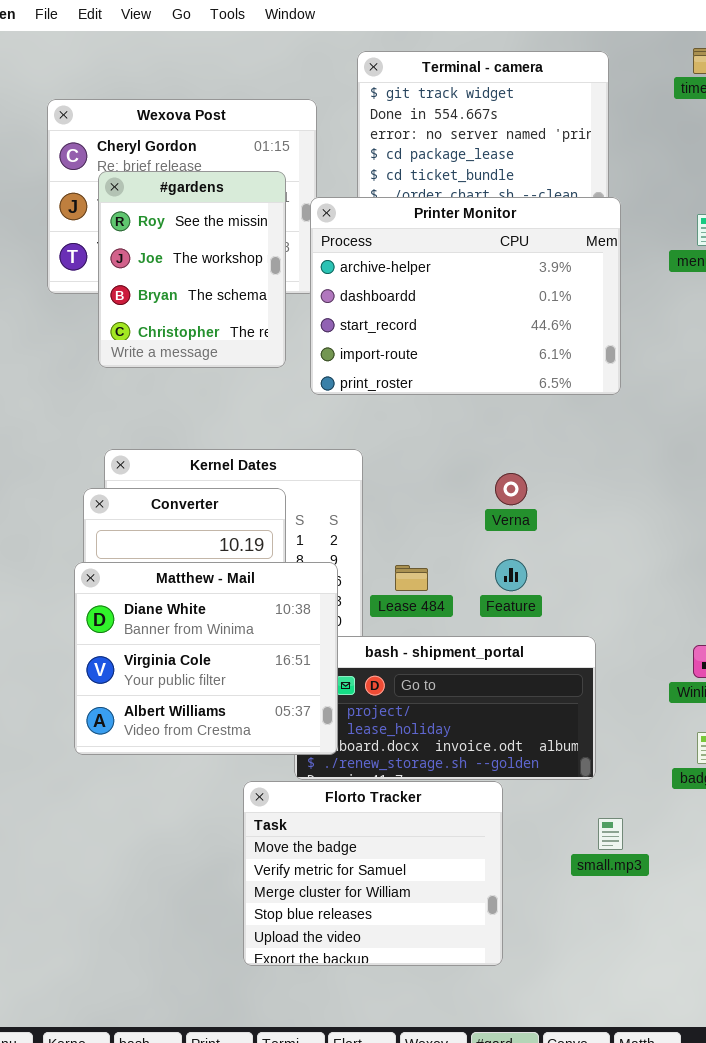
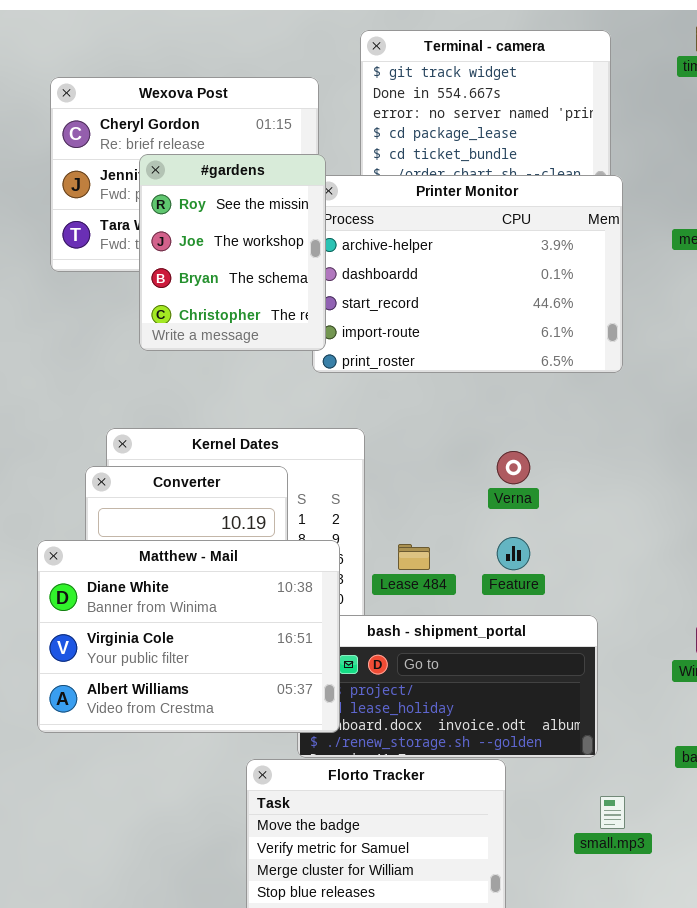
#gardens: [98,171,286,368] -> [139,154,326,351], moved
Matthew - Mail: [74,562,338,755] -> [37,540,340,733], resized

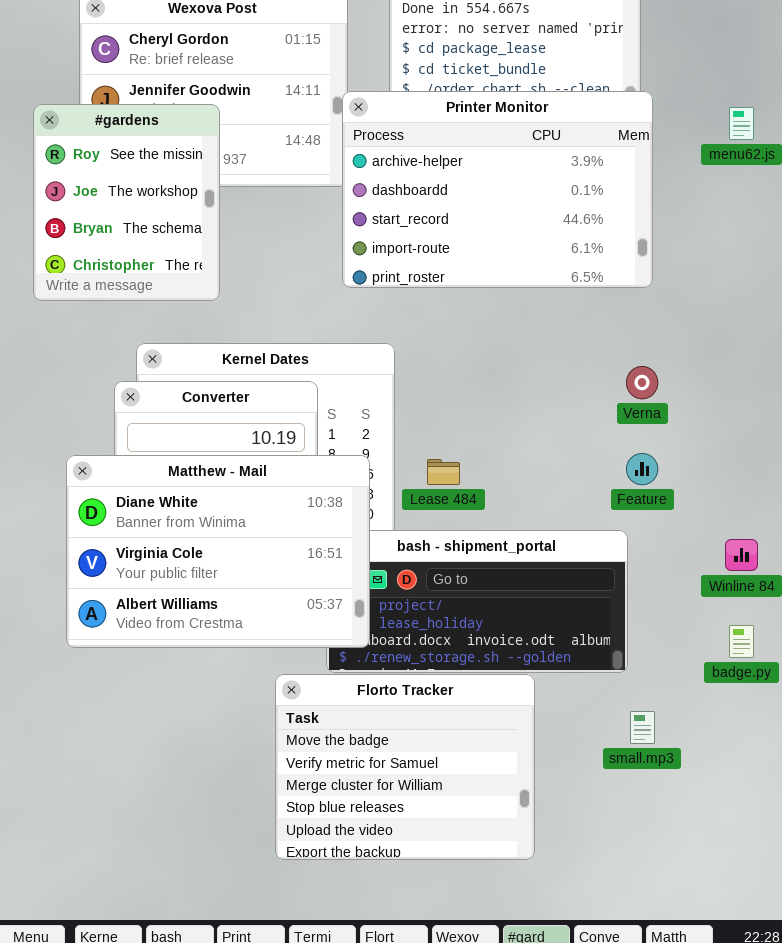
#gardens: [139,154,326,351] -> [33,104,220,301], moved
Verna: [497,451,530,484] -> [626,366,658,399], moved
Feature: [497,537,530,570] -> [626,453,658,485], moved

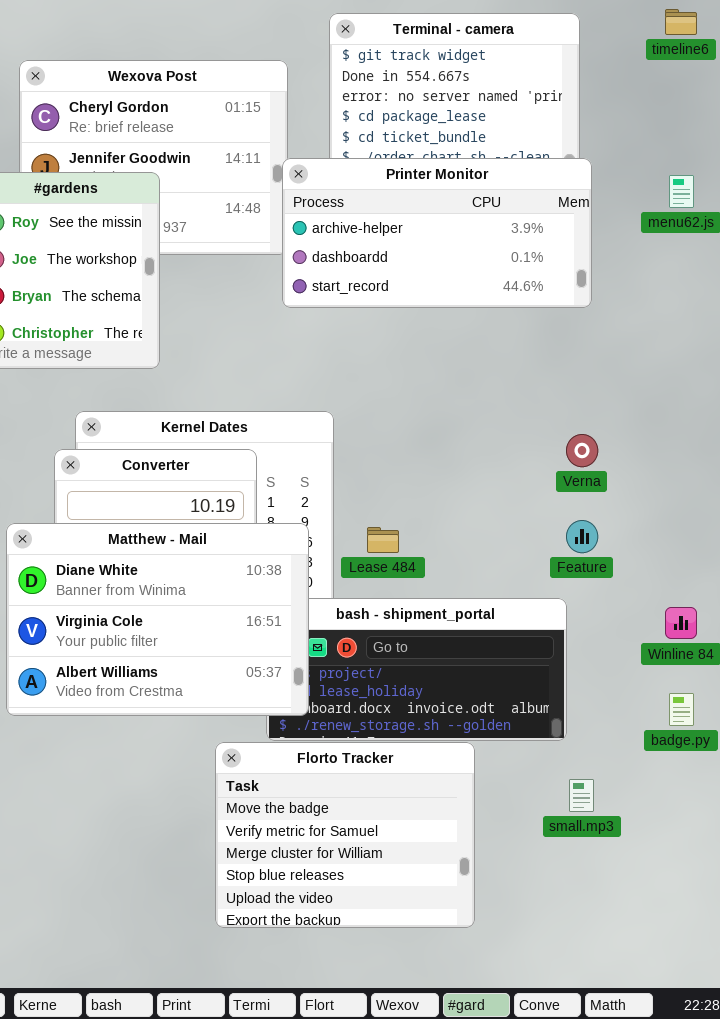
Printer Monitor: [342,91,653,288] -> [282,158,592,308], resized

